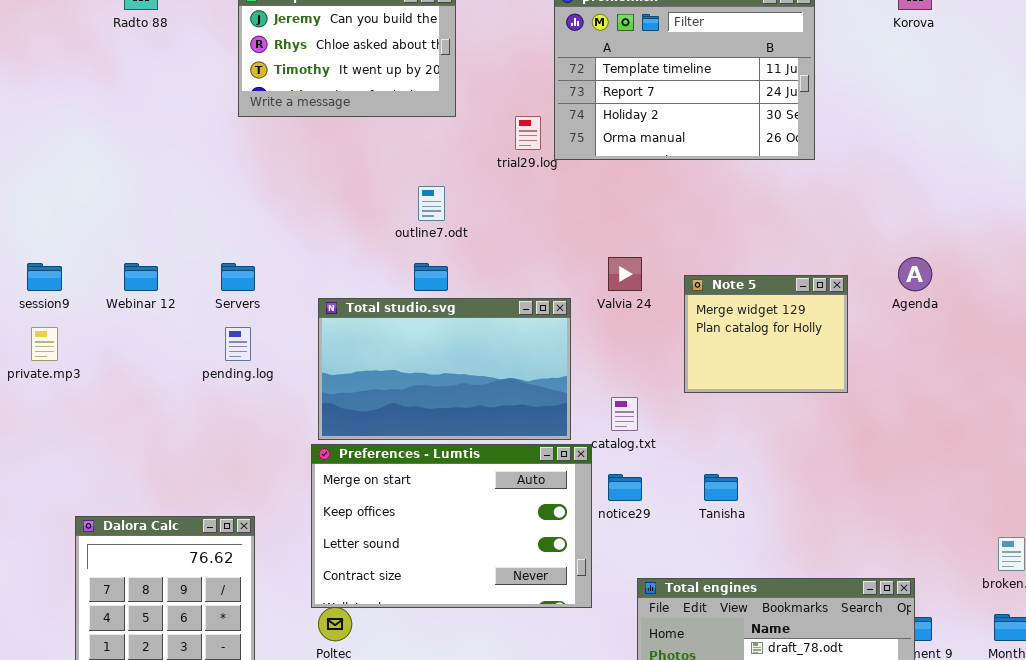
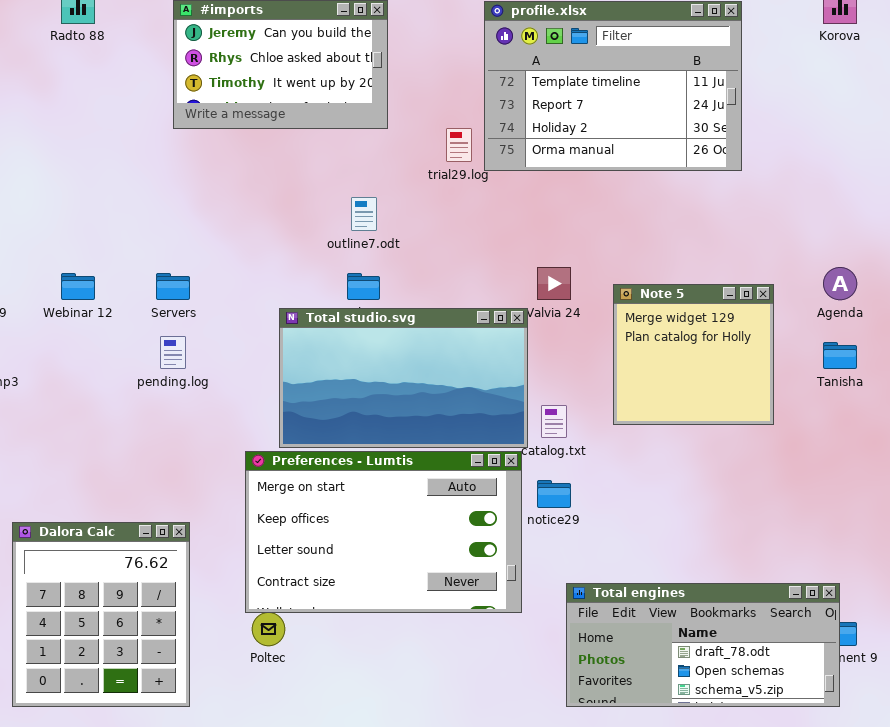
Note 5: [684,275,848,393] -> [613,284,774,425], resized
Total studio.svg: [318,298,571,440] -> [279,308,528,448], moved
Tanisha: [704,474,738,501] -> [823,342,857,369], moved

